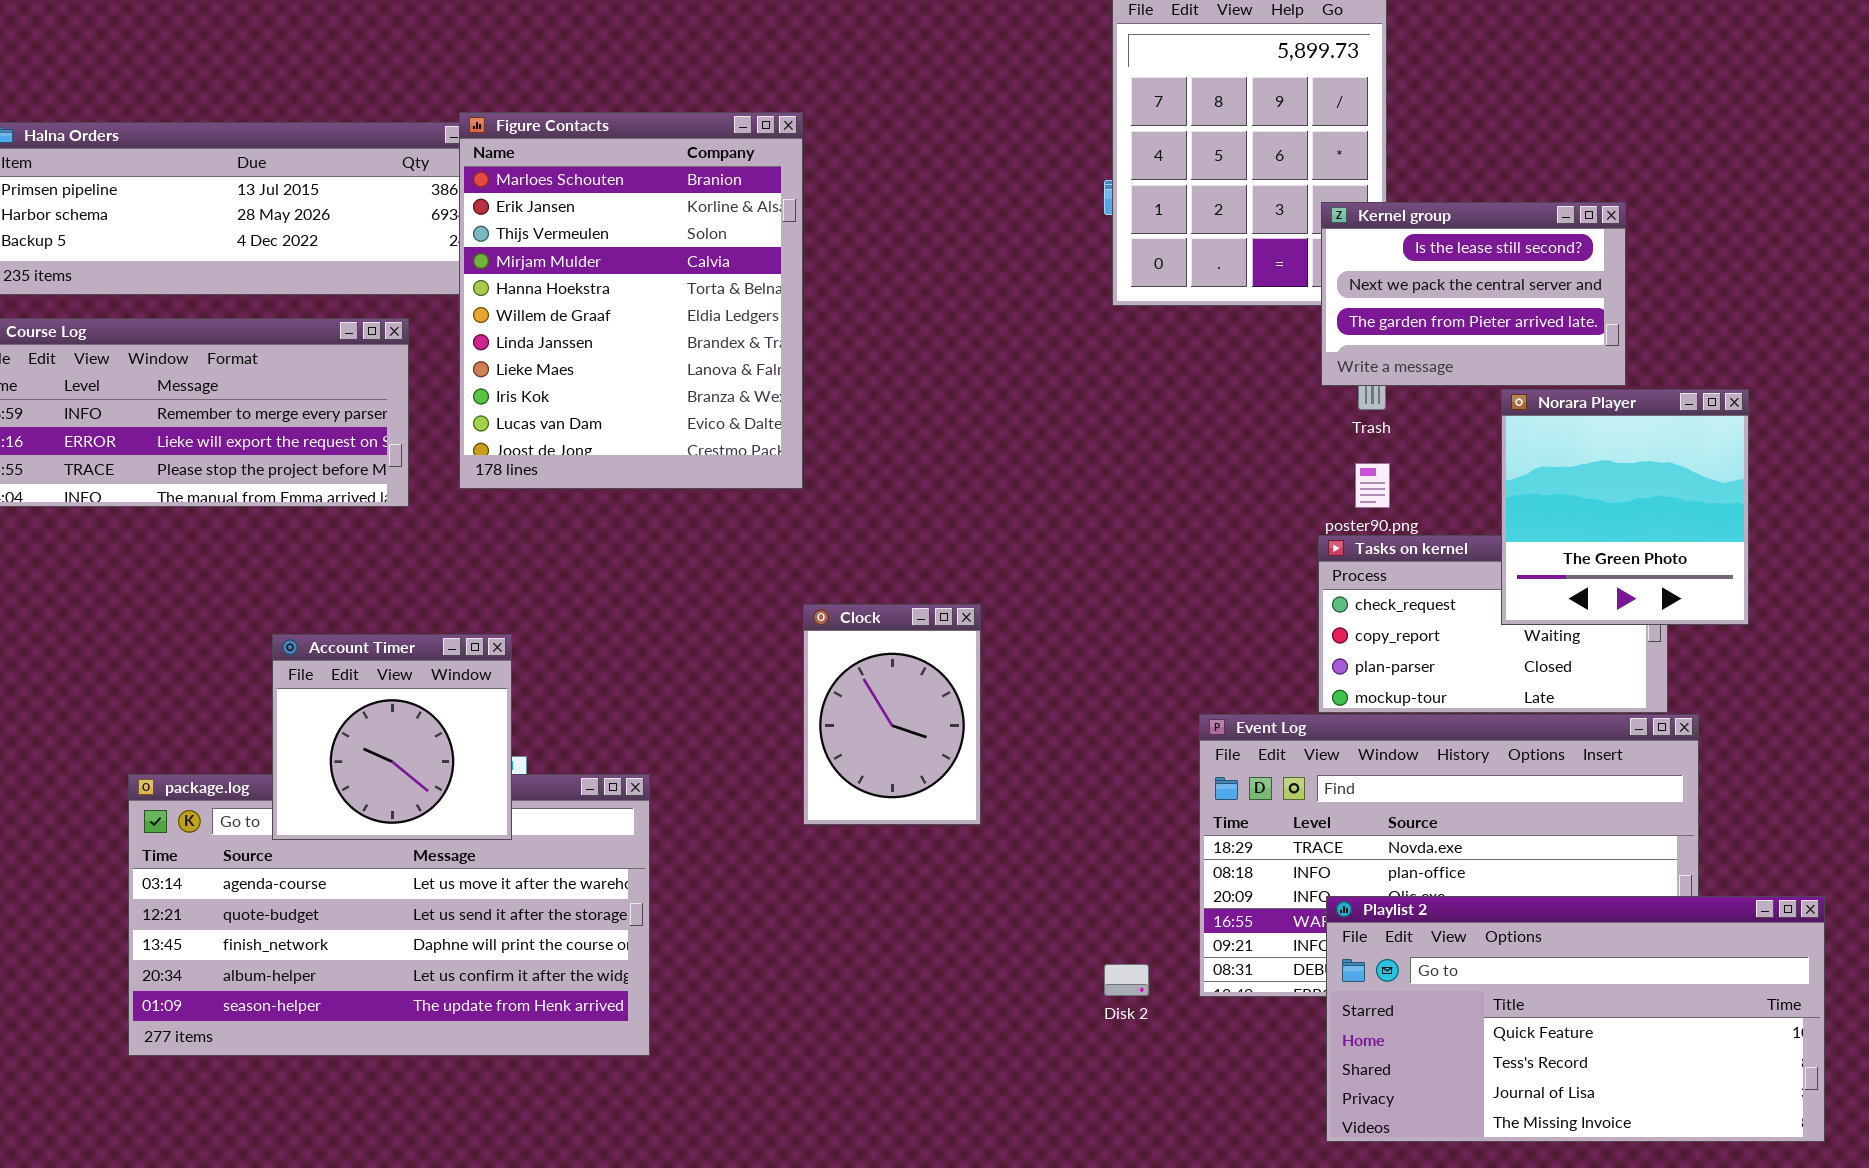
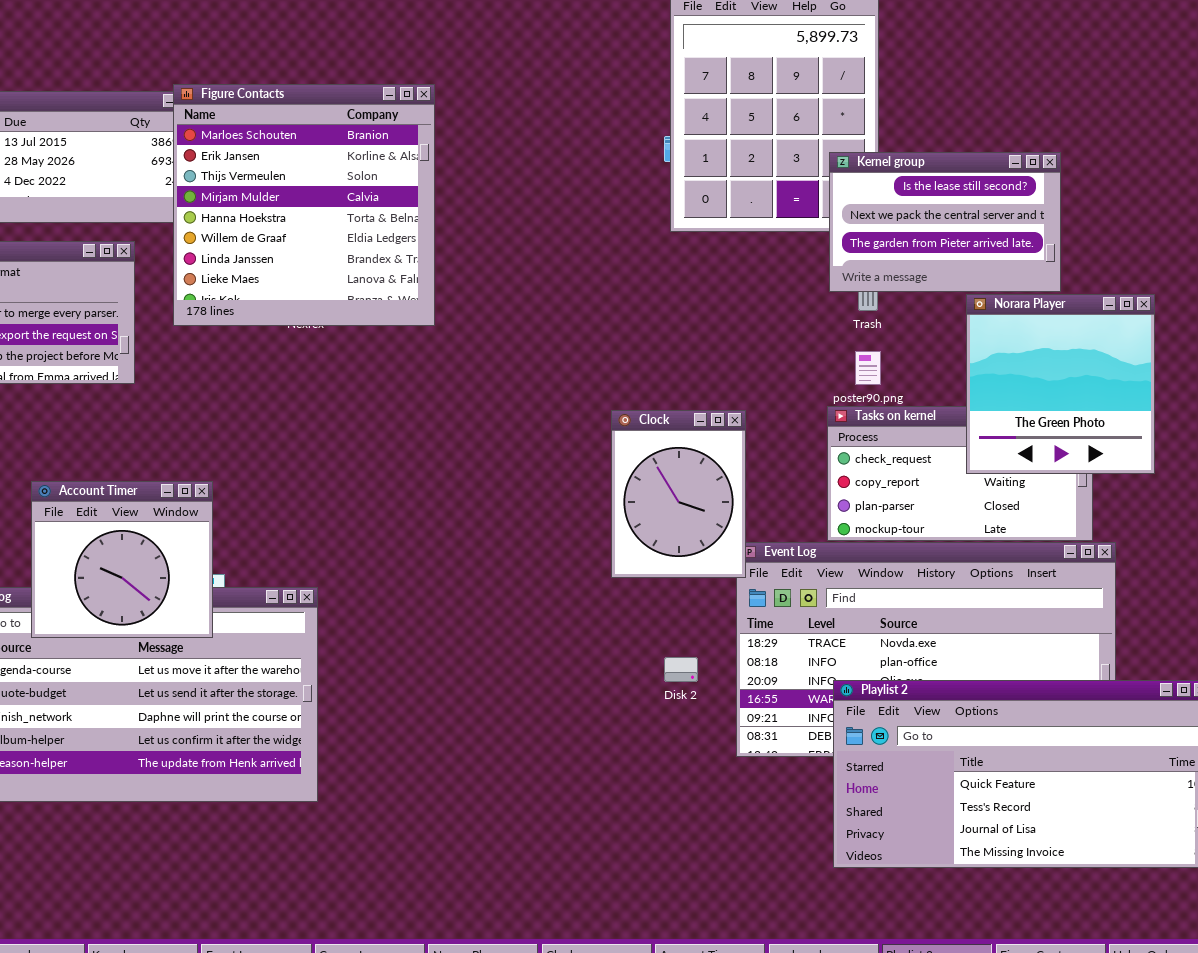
Figure Contacts: [459,112,803,489] -> [173,84,435,326], resized
Clock: [803,604,981,825] -> [611,410,746,578], moved
Disk 2: [1104,964,1149,996] -> [664,657,698,682], moved

